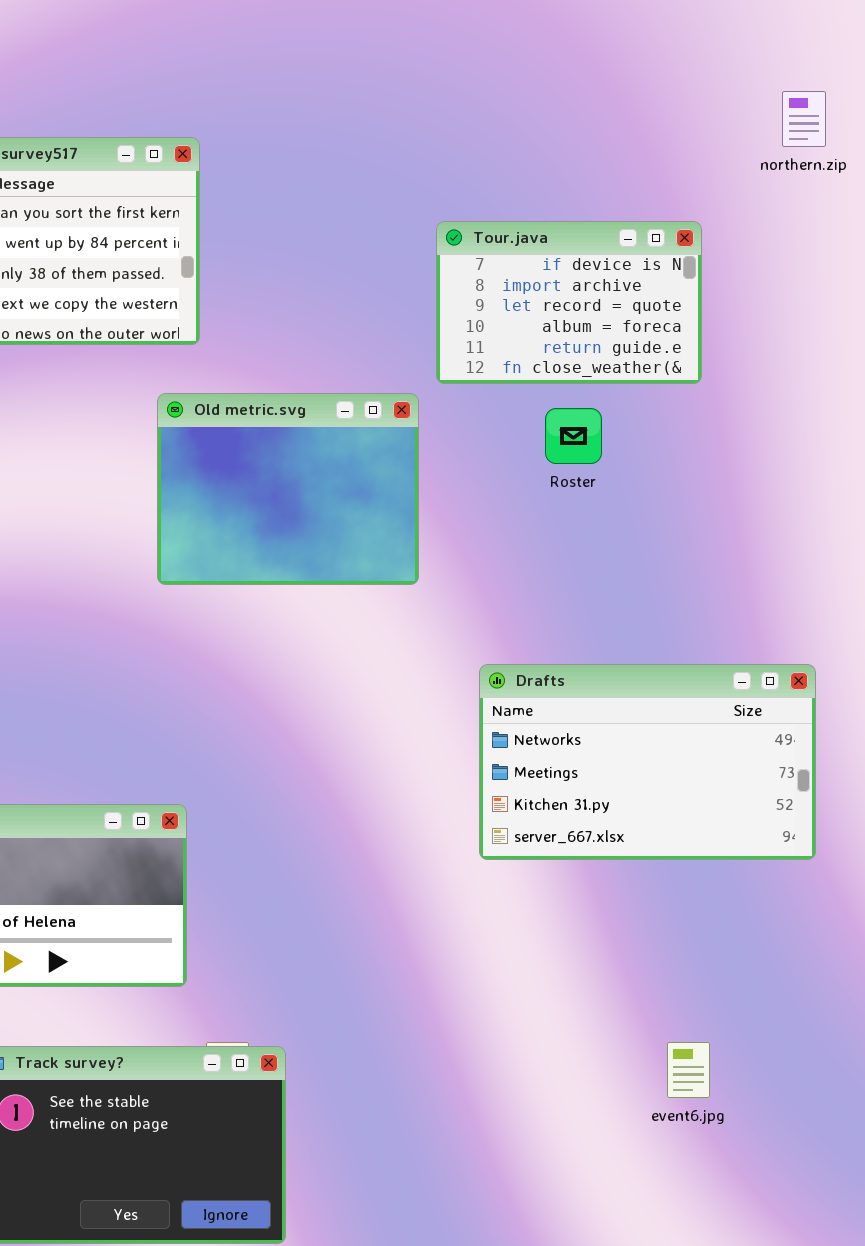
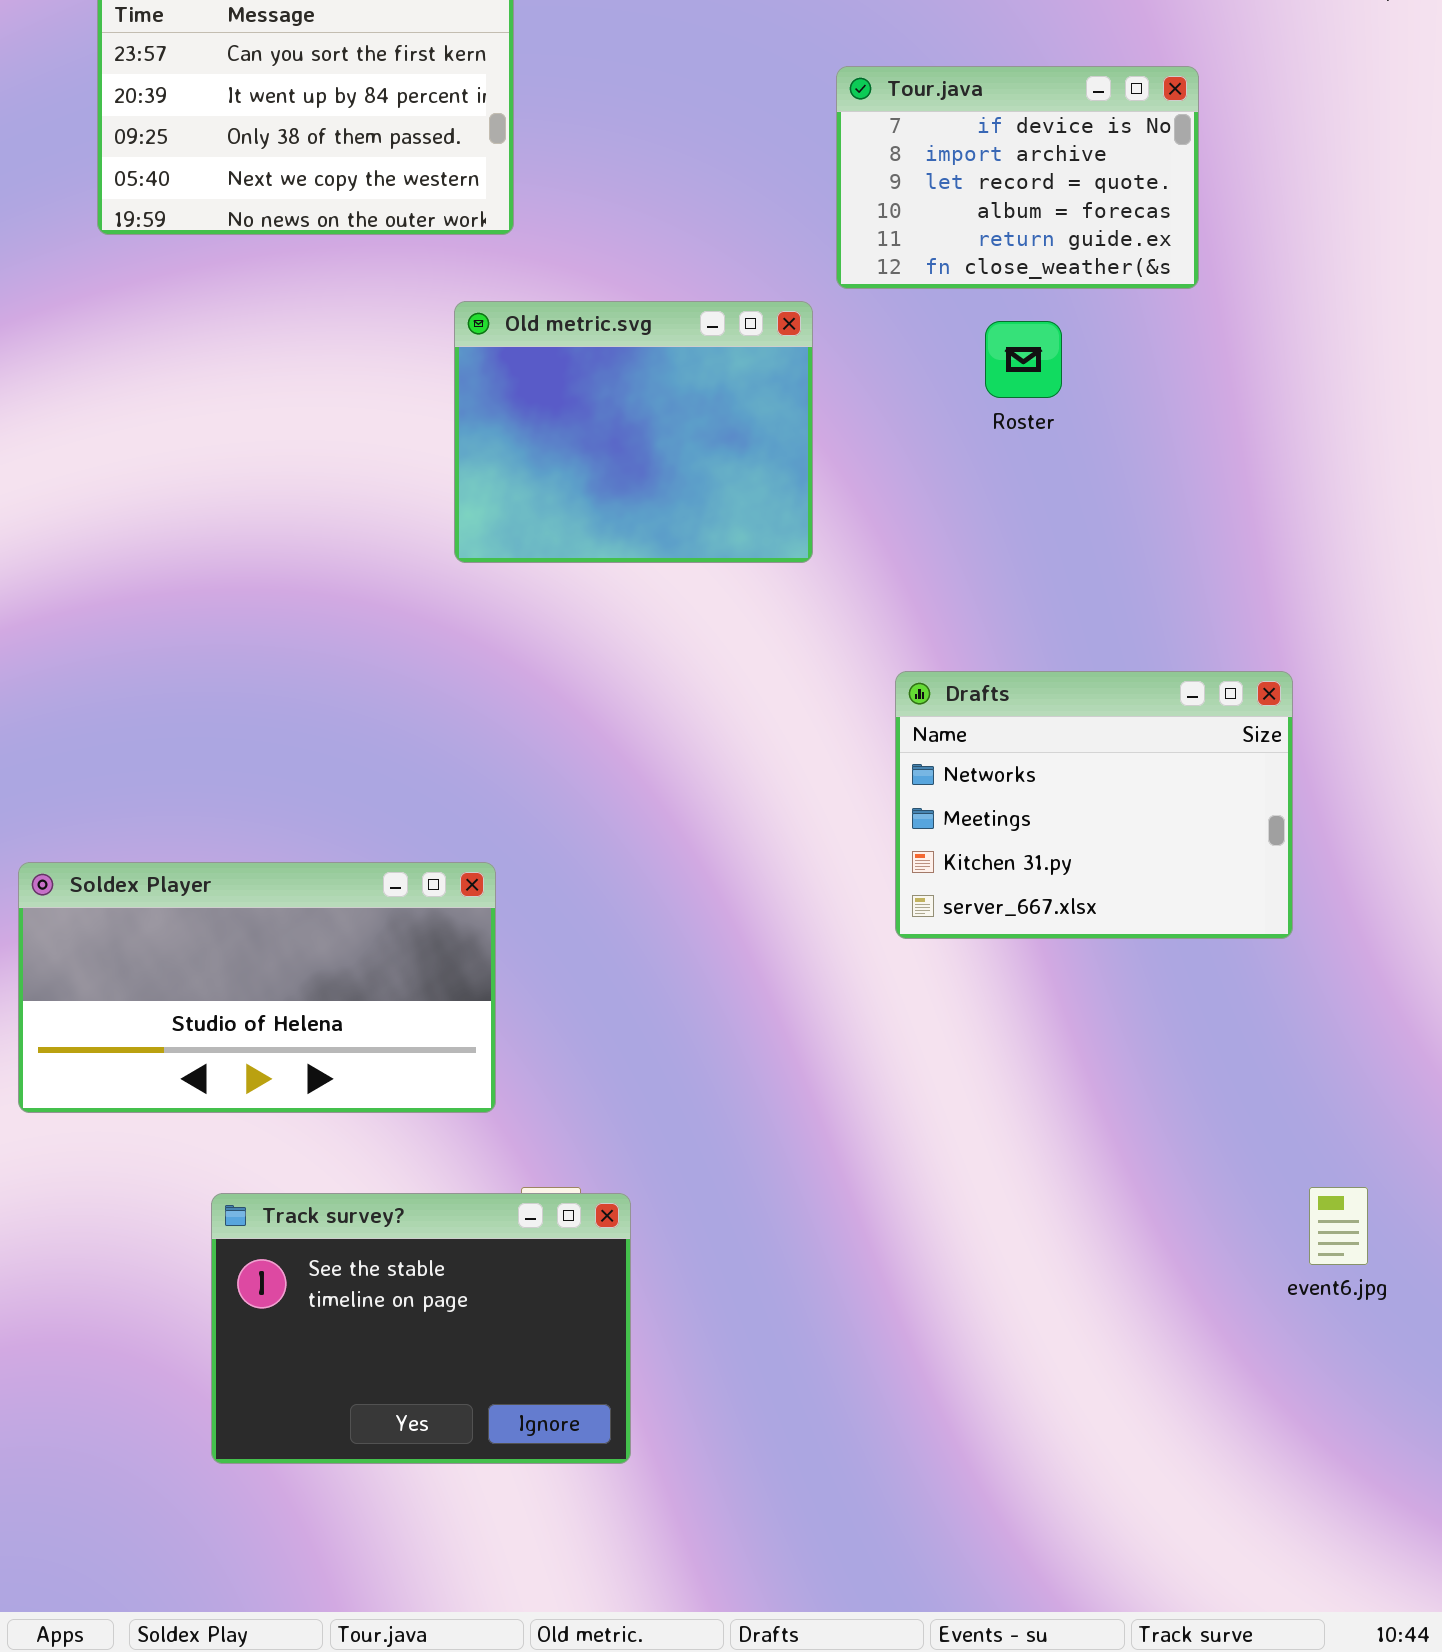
Drafts: [479,664,816,860] -> [895,671,1293,939], resized
event6.jpg: [667,1042,710,1098] -> [1309,1187,1368,1265], moved

